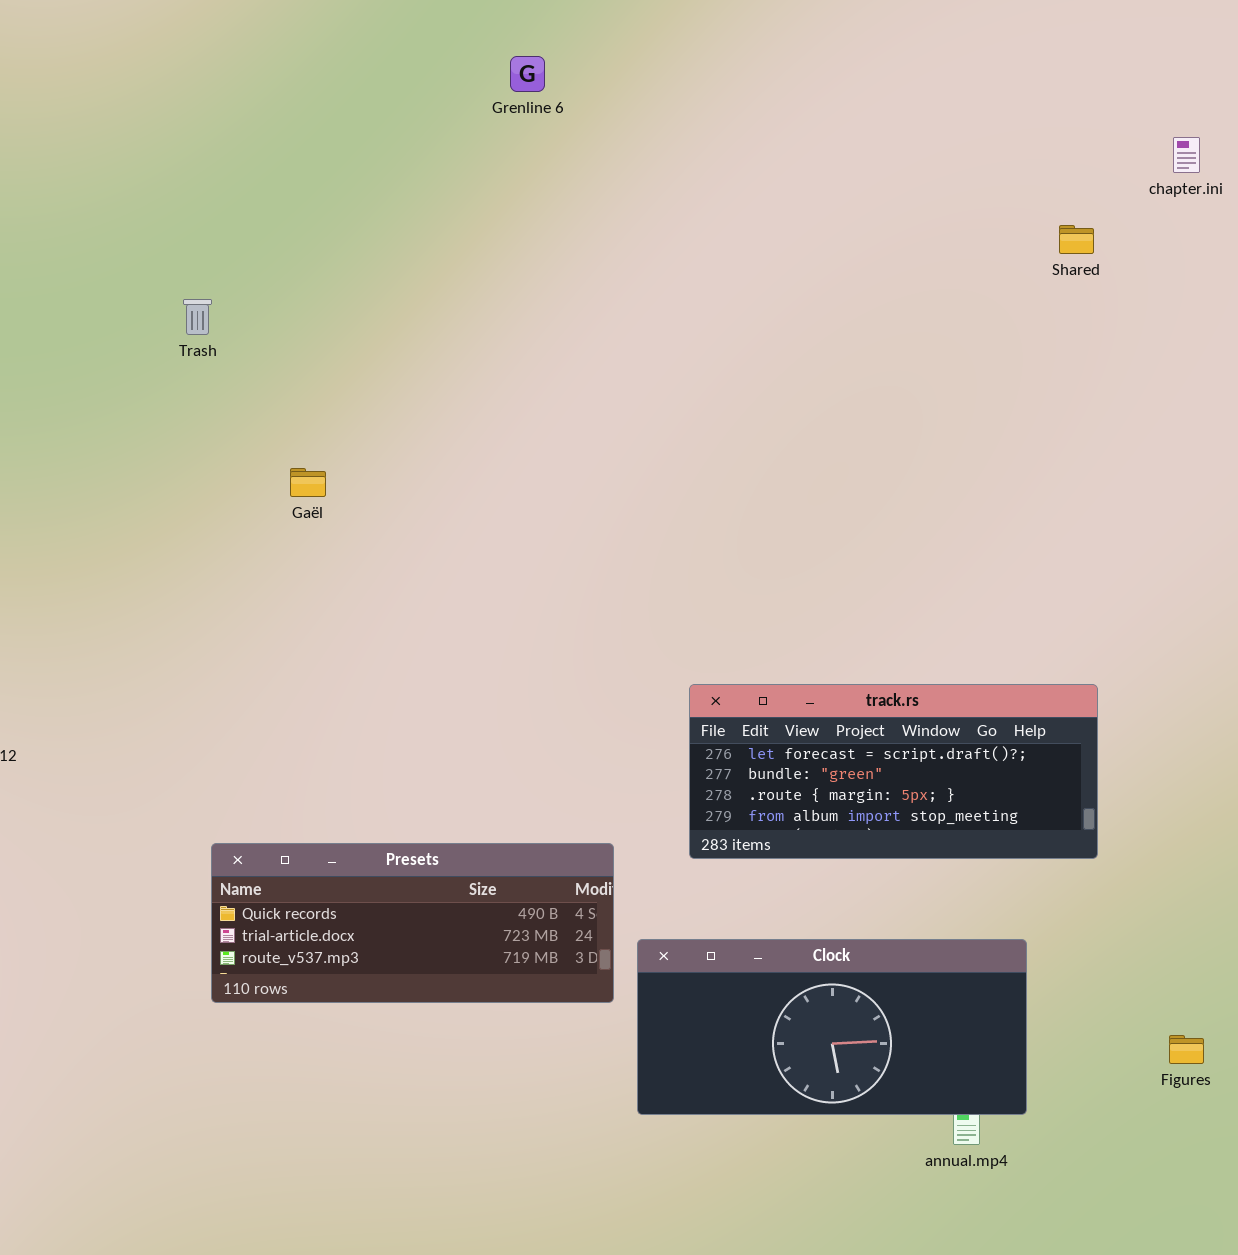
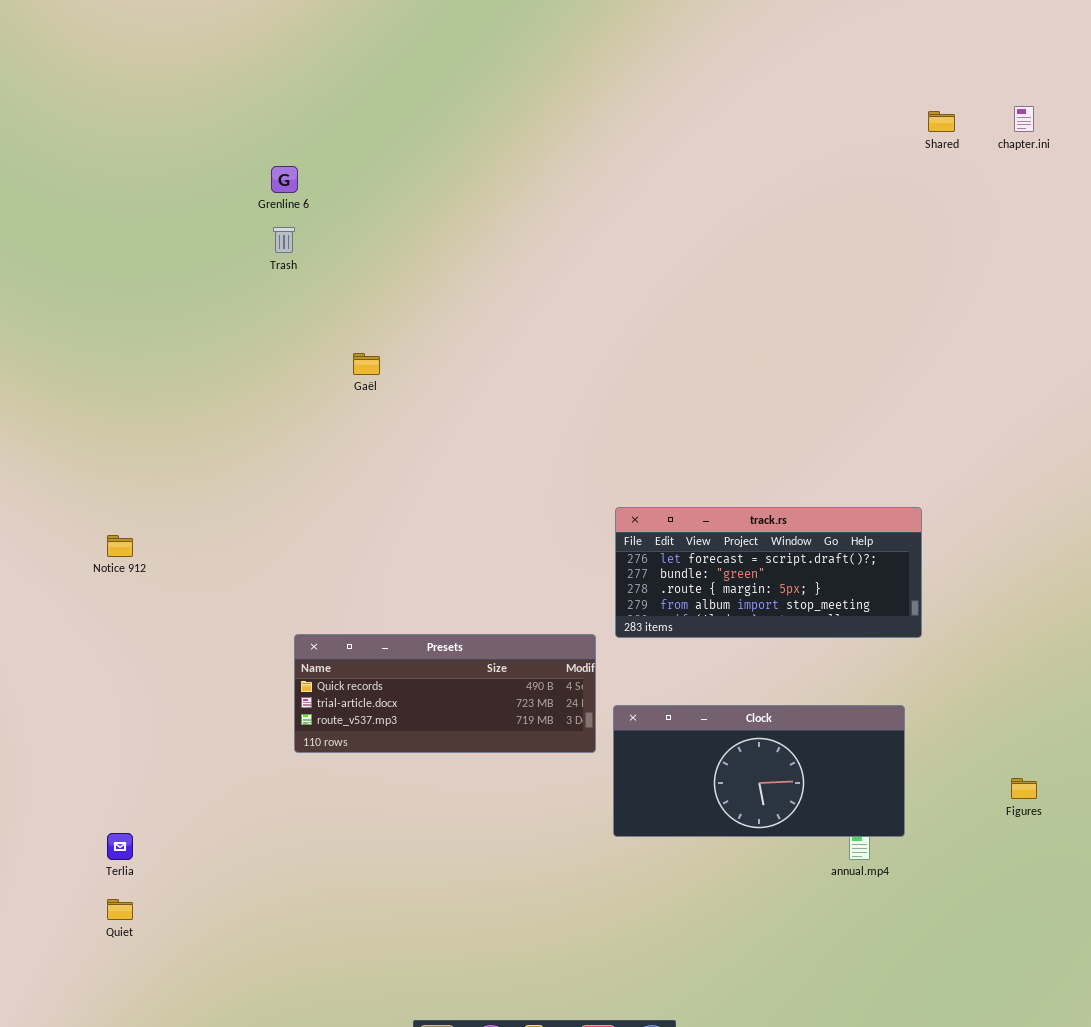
Grenline 6: [510,56,545,92] -> [271,166,298,193], moved
Shared: [1059,225,1094,254] -> [928,111,955,132], moved
track.rs: [689,684,1098,859] -> [615,507,922,638], moved

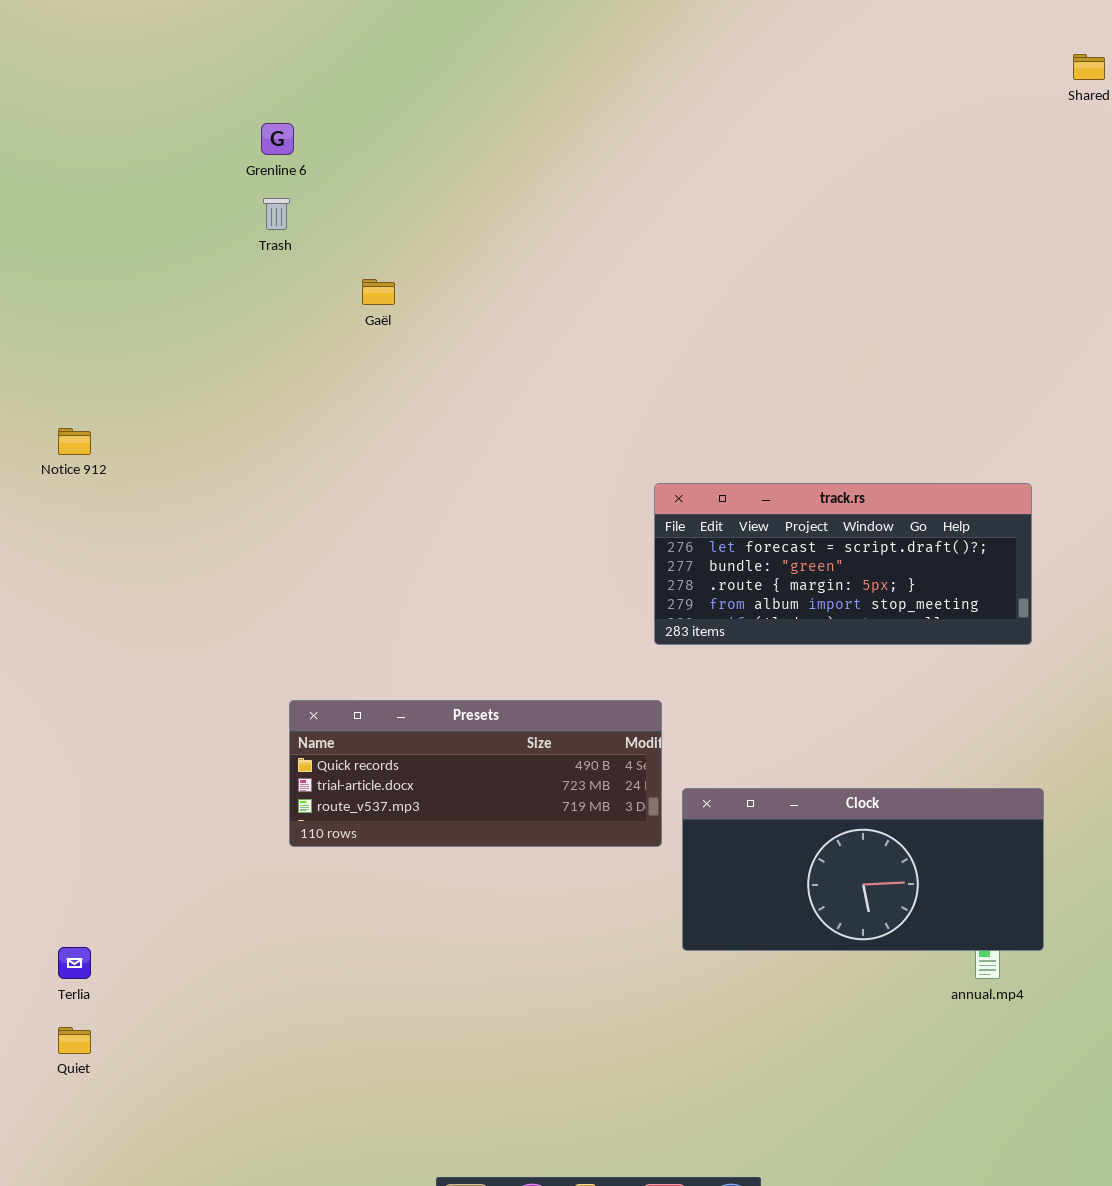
Gaël: [353,353,380,375] -> [362,279,395,305], moved
track.rs: [615,507,922,638] -> [654,483,1032,645], moved
Notice 912: [107,535,133,557] -> [58,428,91,455], moved

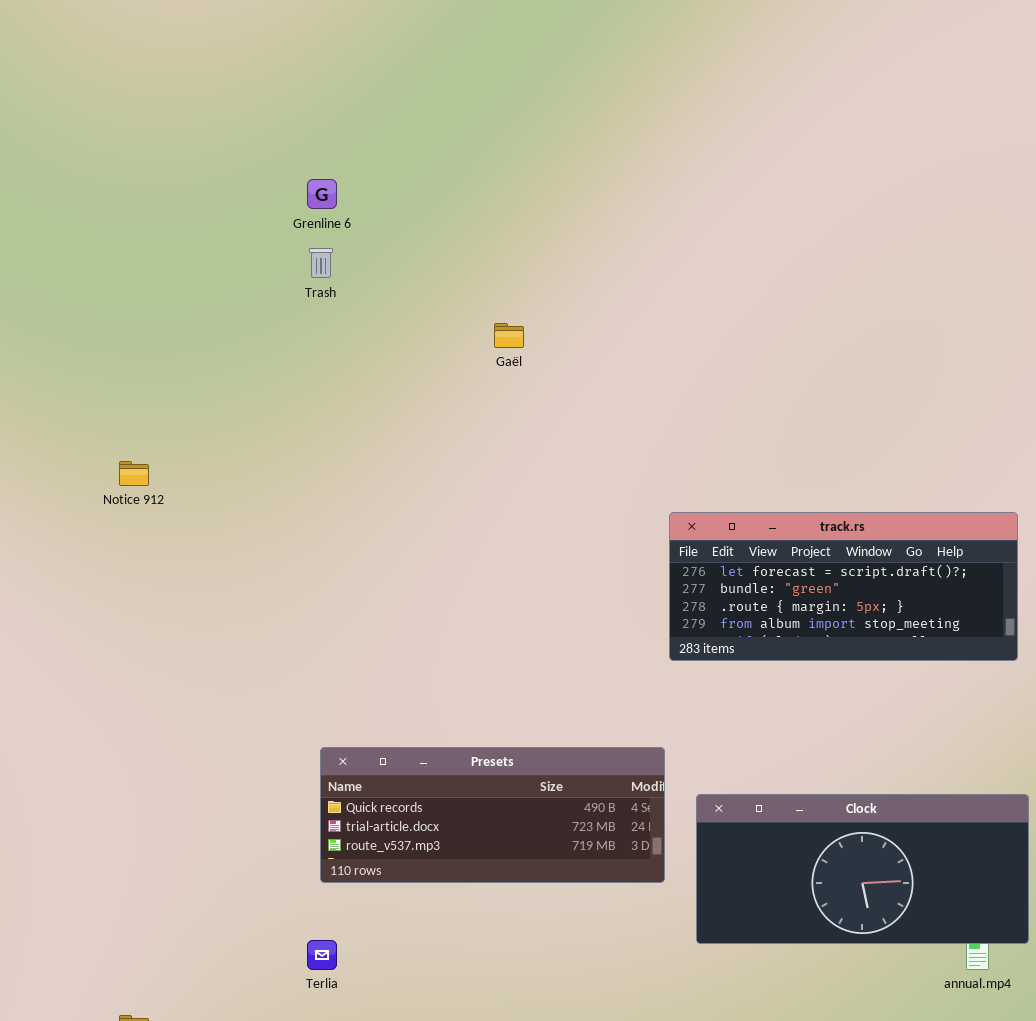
Gaël: [362,279,395,305] -> [494,323,524,348], moved
Presets: [289,700,662,847] -> [320,747,665,883], moved
Terlia: [58,947,91,979] -> [307,940,337,970], moved

